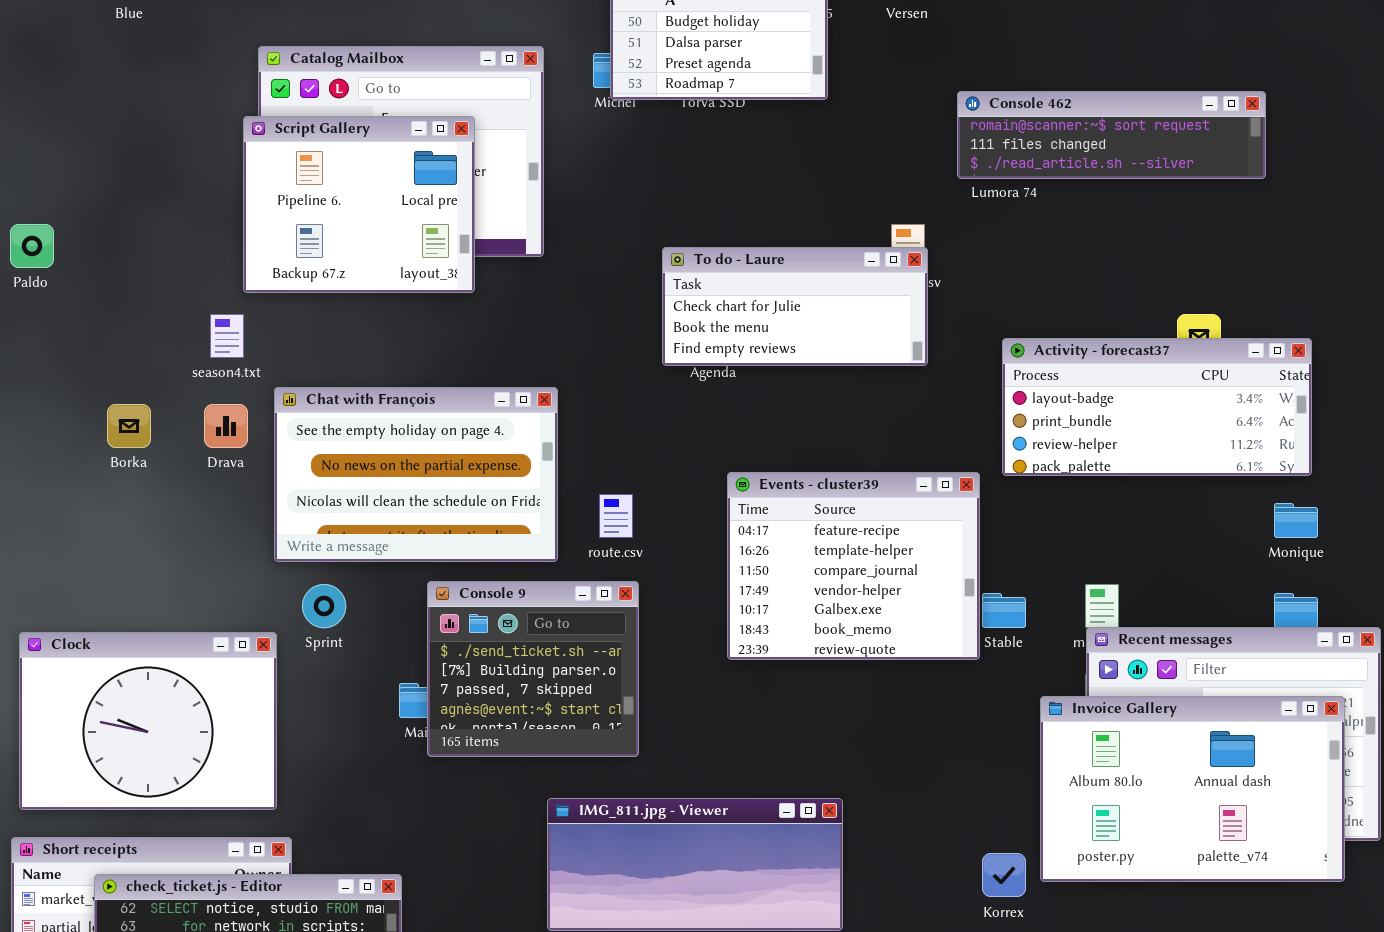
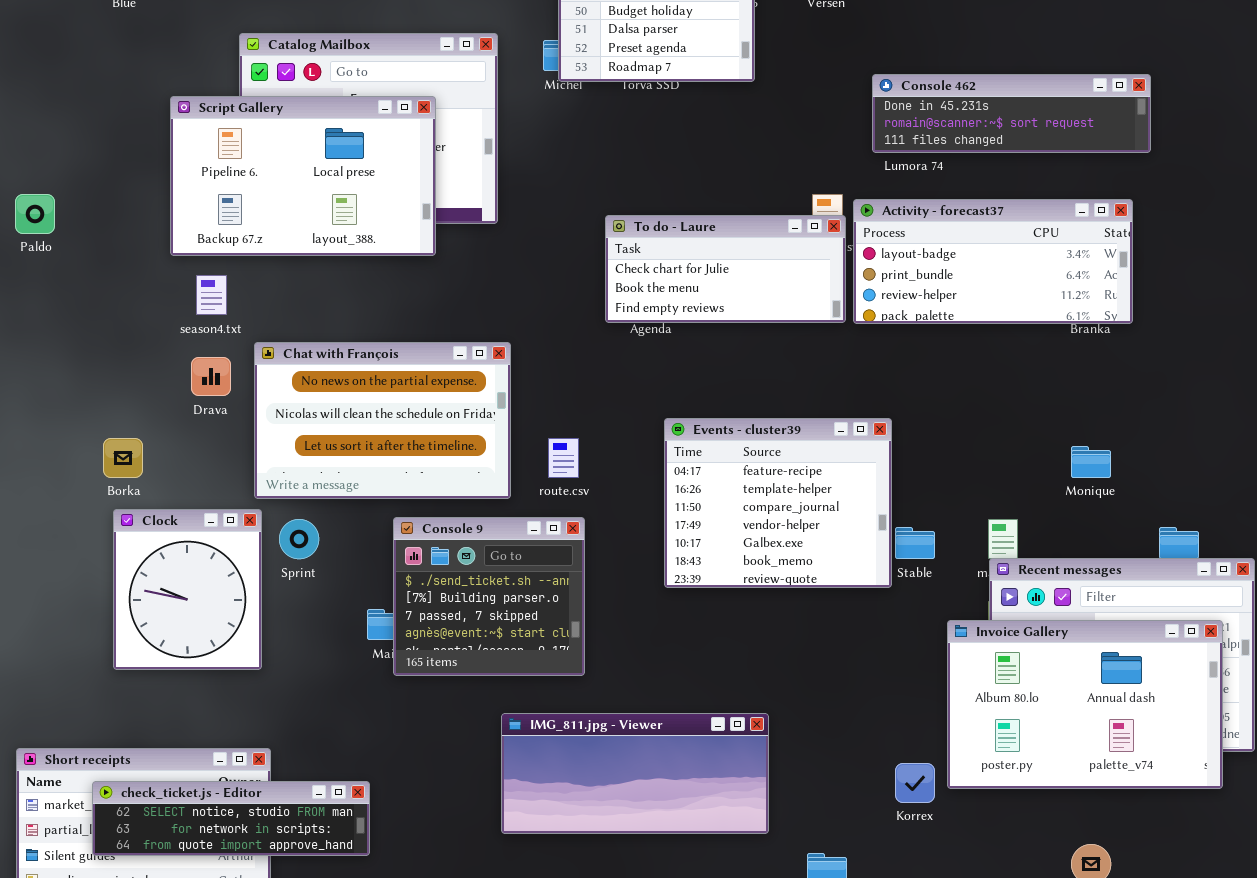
Console 462: [957,91,1266,179] -> [872,74,1151,153], scrolled up 1 row
Script Gallery: [243,116,475,293] -> [170,96,436,256], resized
Activity - forecast37: [1002,338,1312,476] -> [853,199,1133,324], moved
Chat with François: [274,387,558,562] -> [254,342,511,499], scrolled down 1 row
Borka: [107,404,151,448] -> [103,438,143,478], moved
Monique: [1274,503,1318,538] -> [1071,446,1111,478], moved
Clock: [19,632,277,810] -> [113,509,262,670], moved, resized

